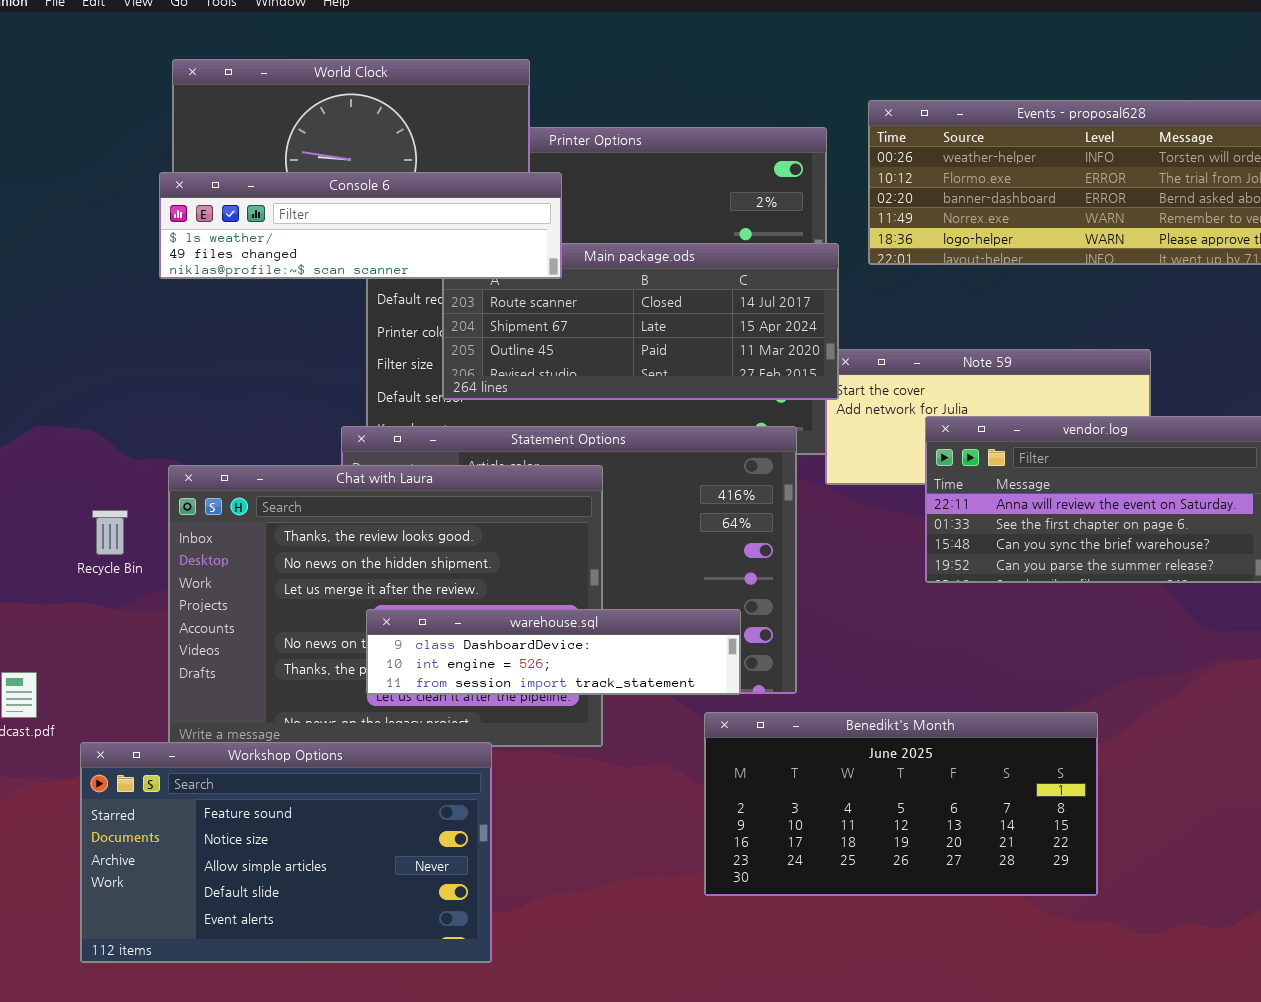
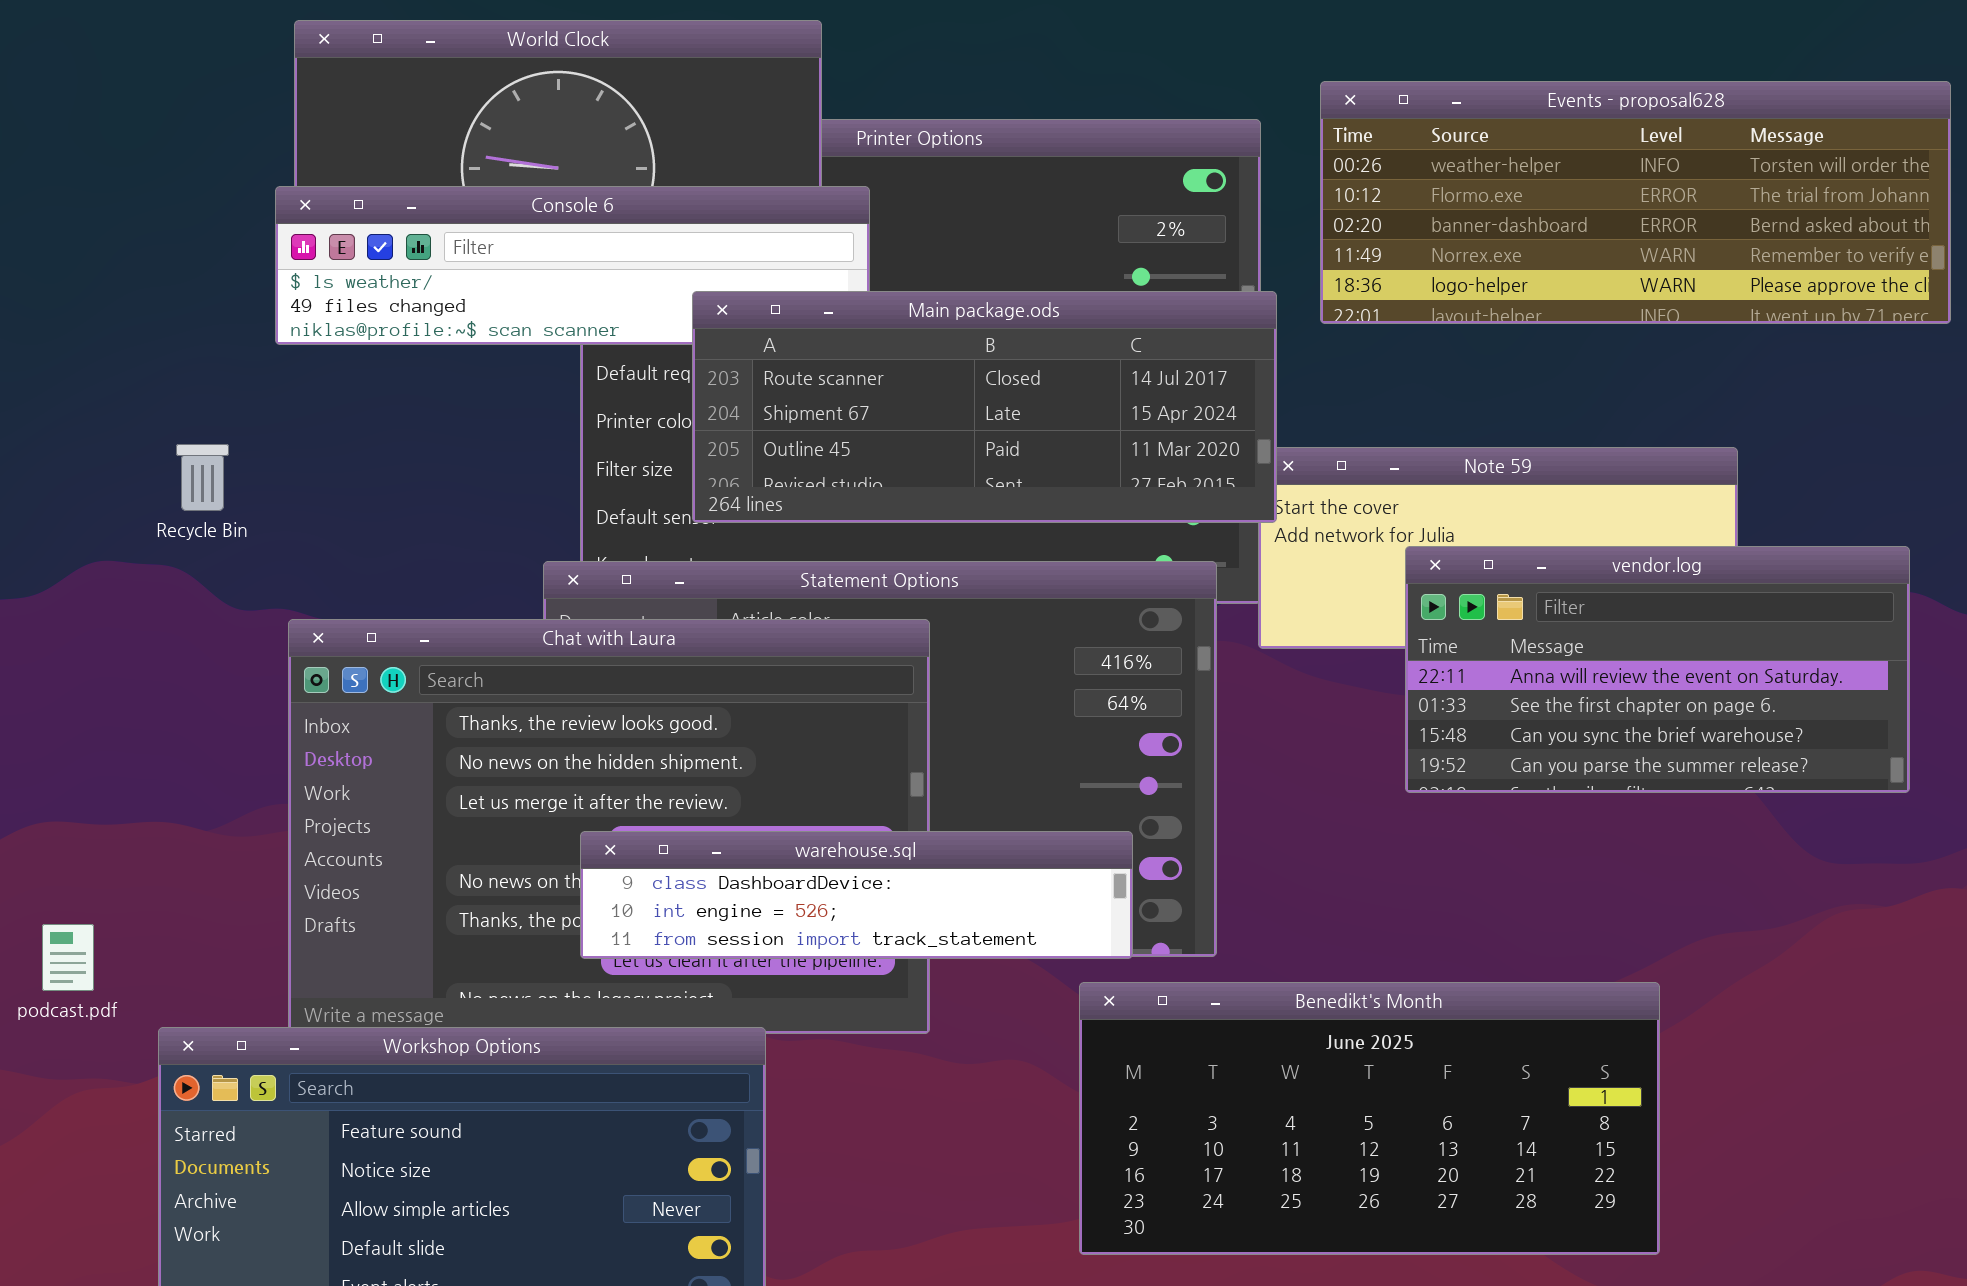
Main package.ods: [442,243,839,400] -> [692,291,1277,523], raised
Recycle Bin: [92,510,128,555] -> [176,444,229,511], moved

